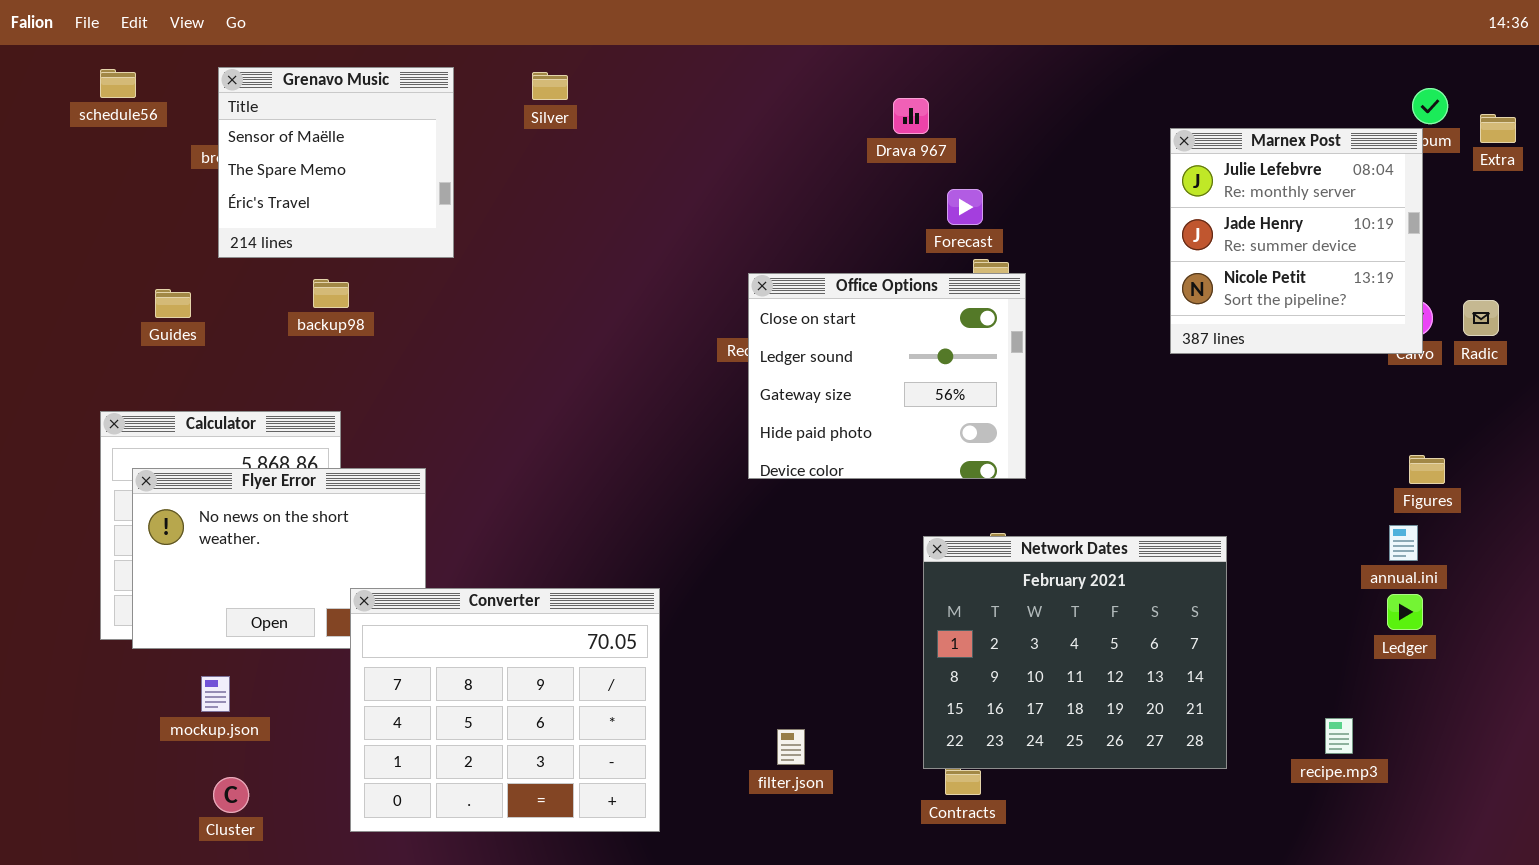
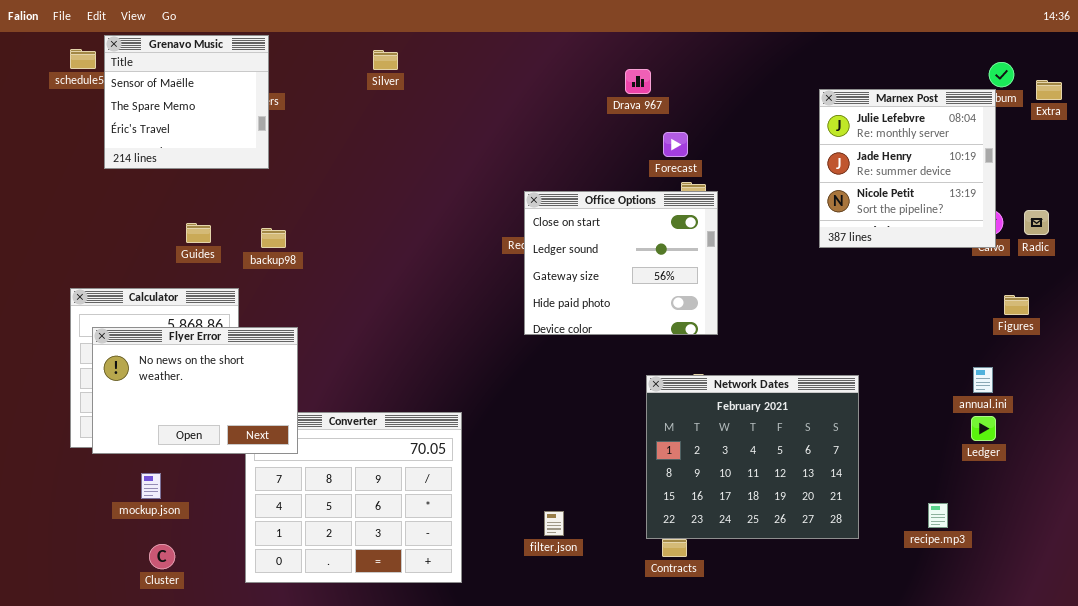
Grenavo Music: [218,67,454,258] -> [104,35,269,169], moved
backup98: [313,279,349,308] -> [261,228,286,248], moved
Guides: [155,289,191,318] -> [186,223,211,243], moved
Figures: [1409,455,1445,484] -> [1004,295,1029,315], moved
Flyer Error: [132,468,426,649] -> [92,327,298,454], raised

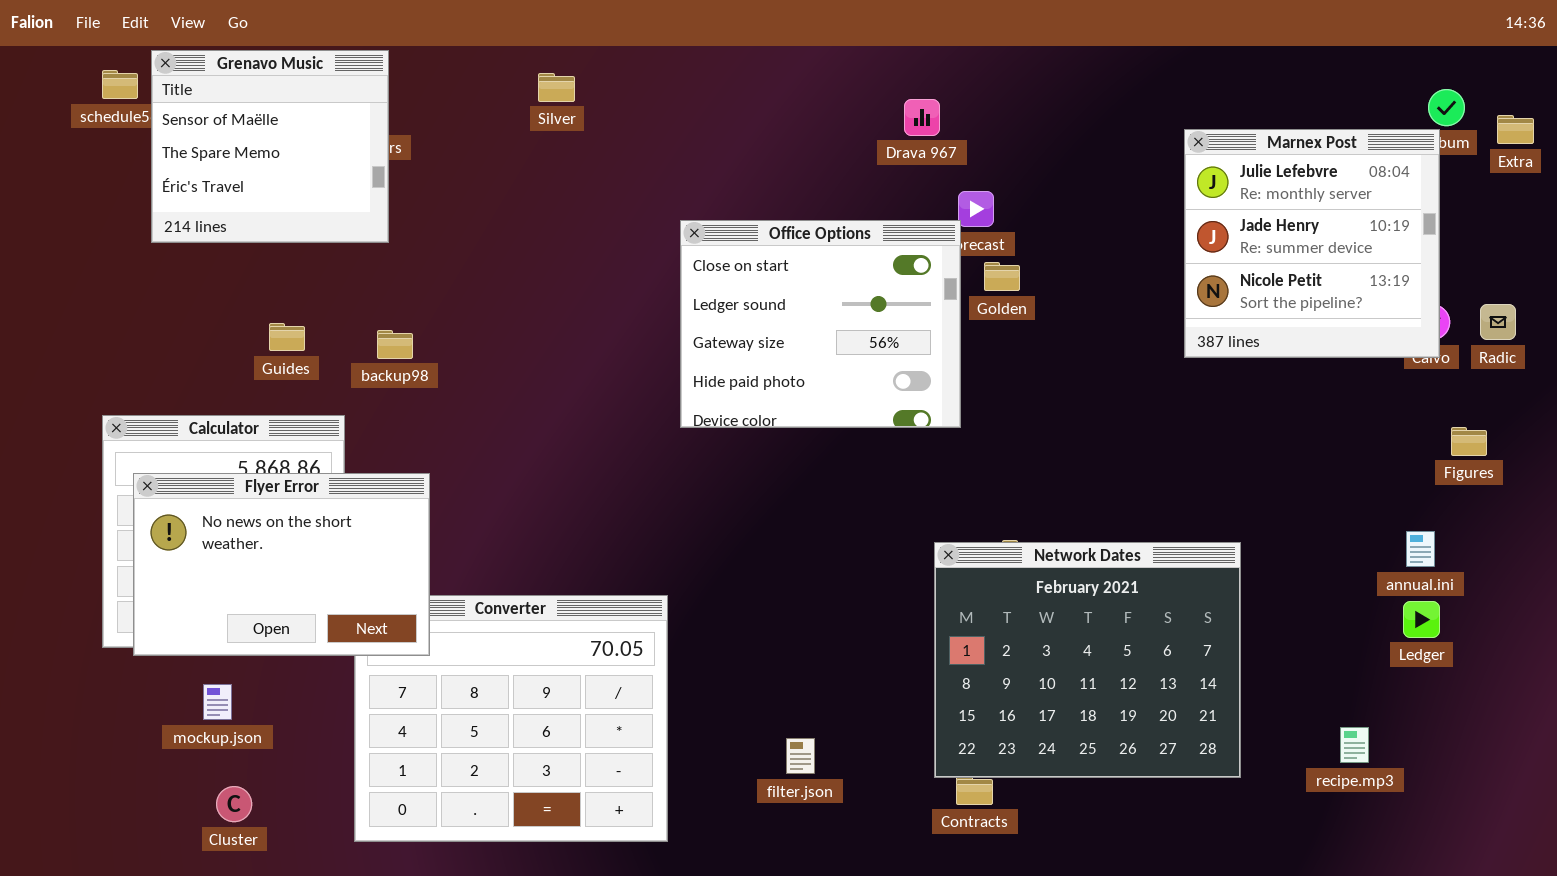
Office Options: [524,191,718,335] -> [680,220,961,428], moved

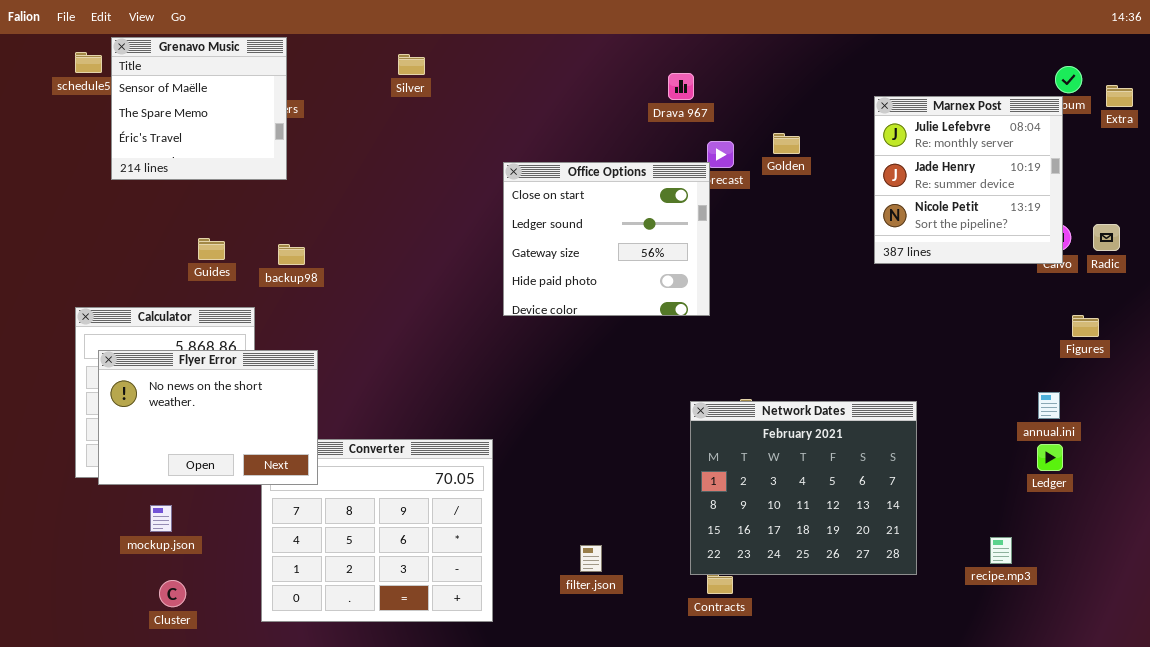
Golden: [984,262,1020,291] -> [773,133,800,154], moved

